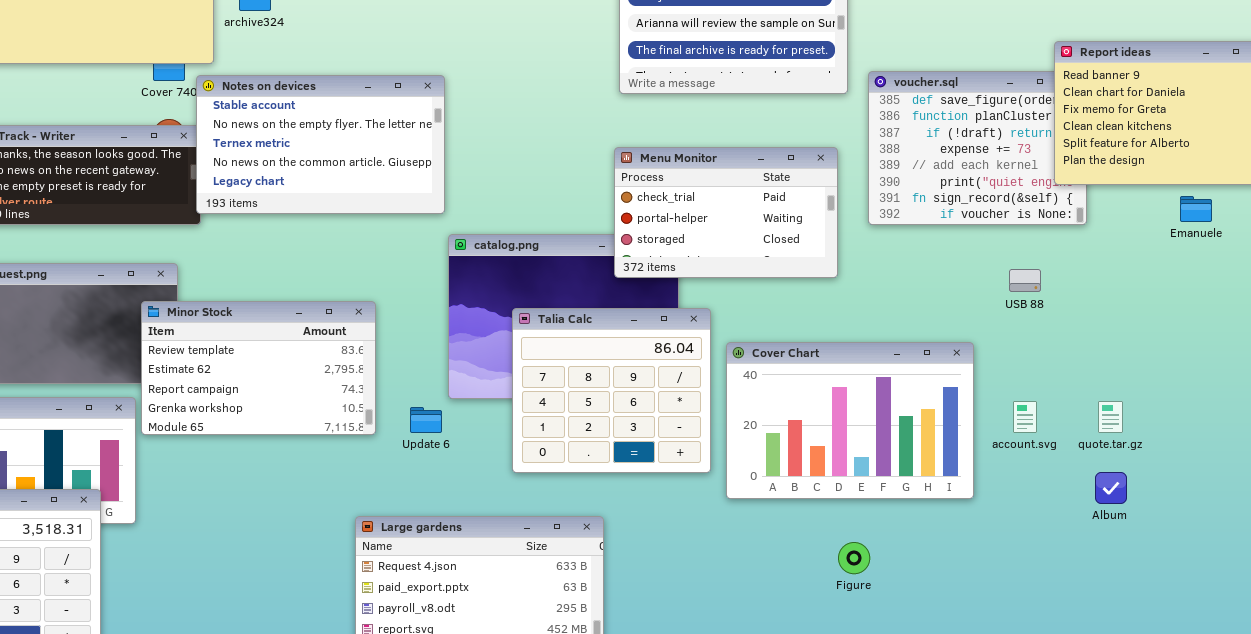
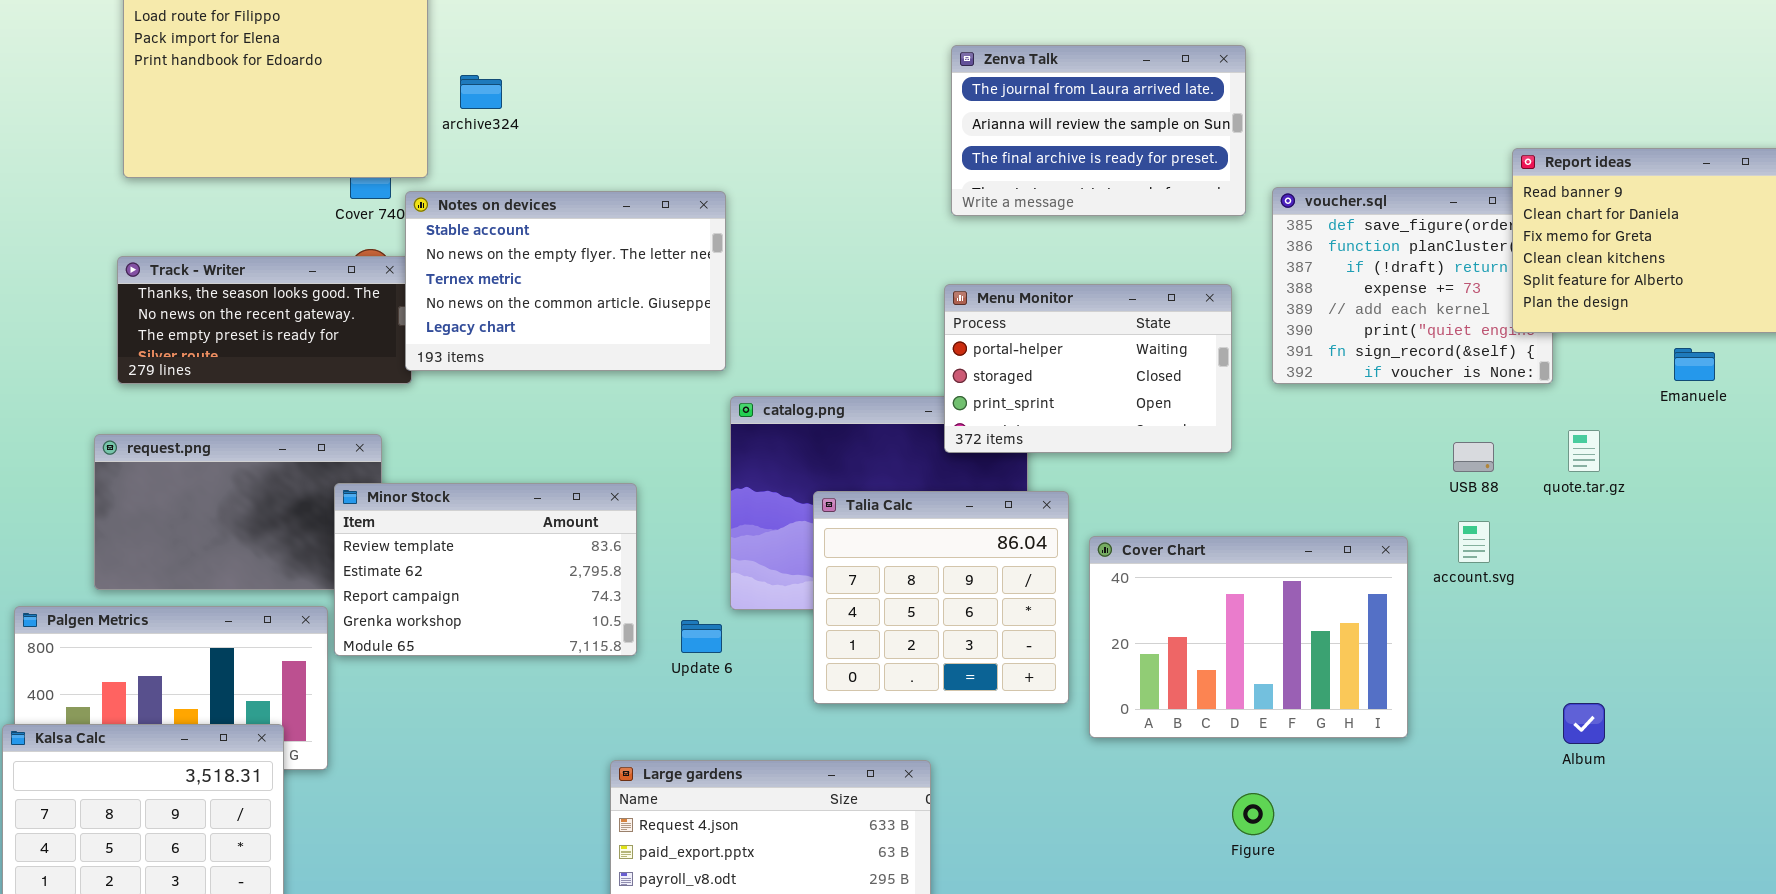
Menu Monitor: [614,147,838,278] -> [944,284,1232,453], scrolled down 1 row
account.svg: [1013,401,1037,433] -> [1458,521,1490,563], moved
quote.tar.gz: [1098,401,1123,433] -> [1568,430,1600,472], moved

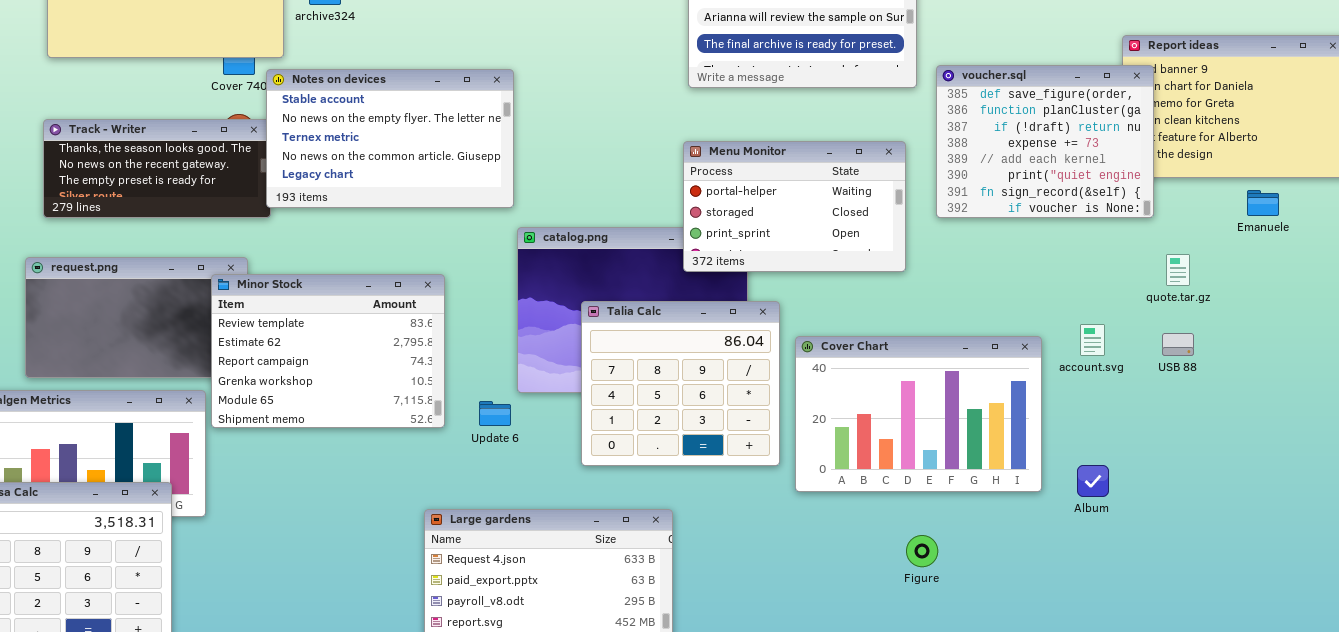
voucher.sql: [1272,187,1553,384] -> [936,65,1154,218], raised
USB 88: [1453,442,1494,472] -> [1162,333,1194,356], moved
Minor Stock: [334,483,637,656] -> [211,274,445,428], resized
Album: [1563,703,1605,744] -> [1077,465,1109,497], moved

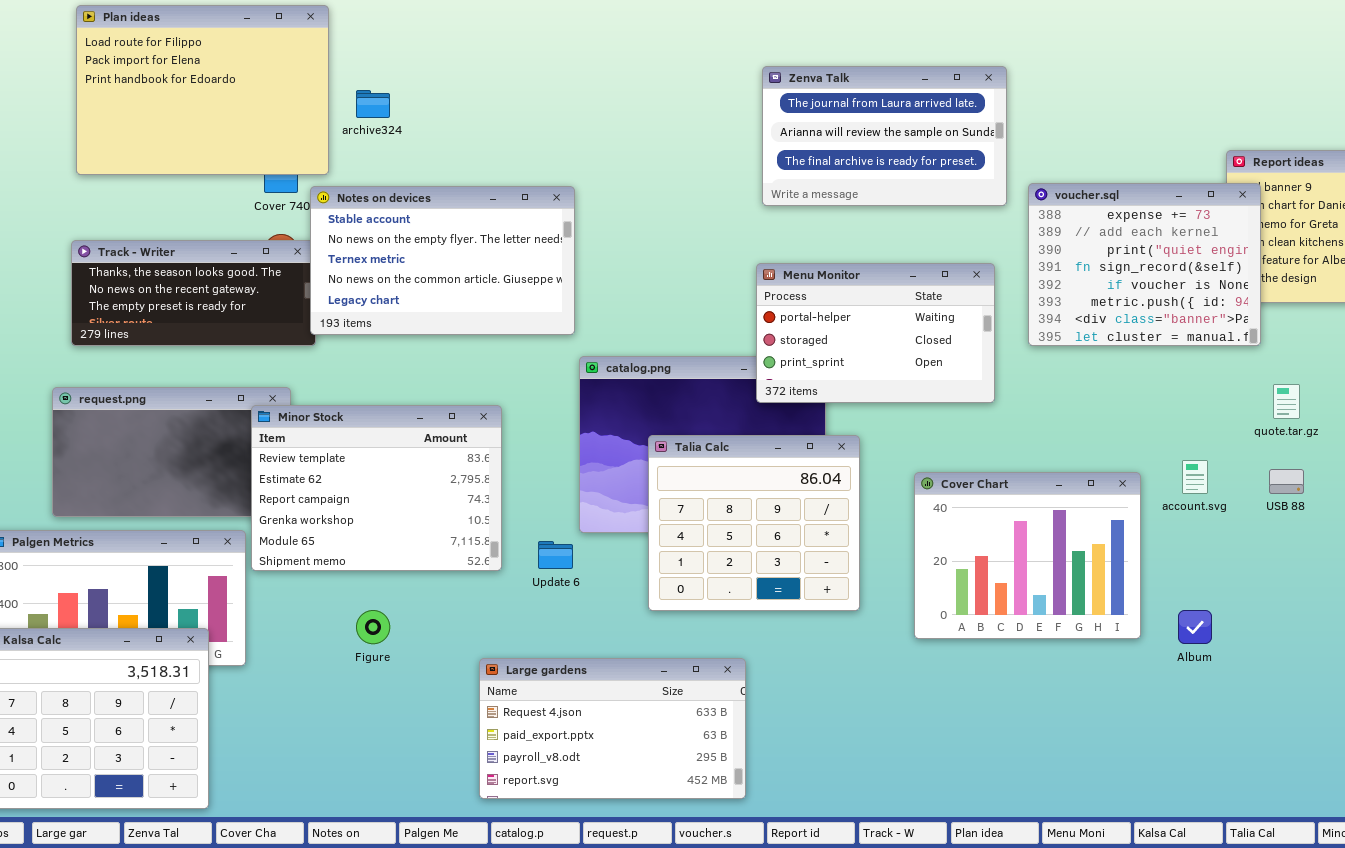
voucher.sql: [936,65,1154,218] -> [1028,183,1261,346], scrolled down 3 rows
Cover Chart: [795,336,1042,492] -> [914,472,1141,639], resized
Figure: [906,535,938,567] -> [356,610,390,644], moved

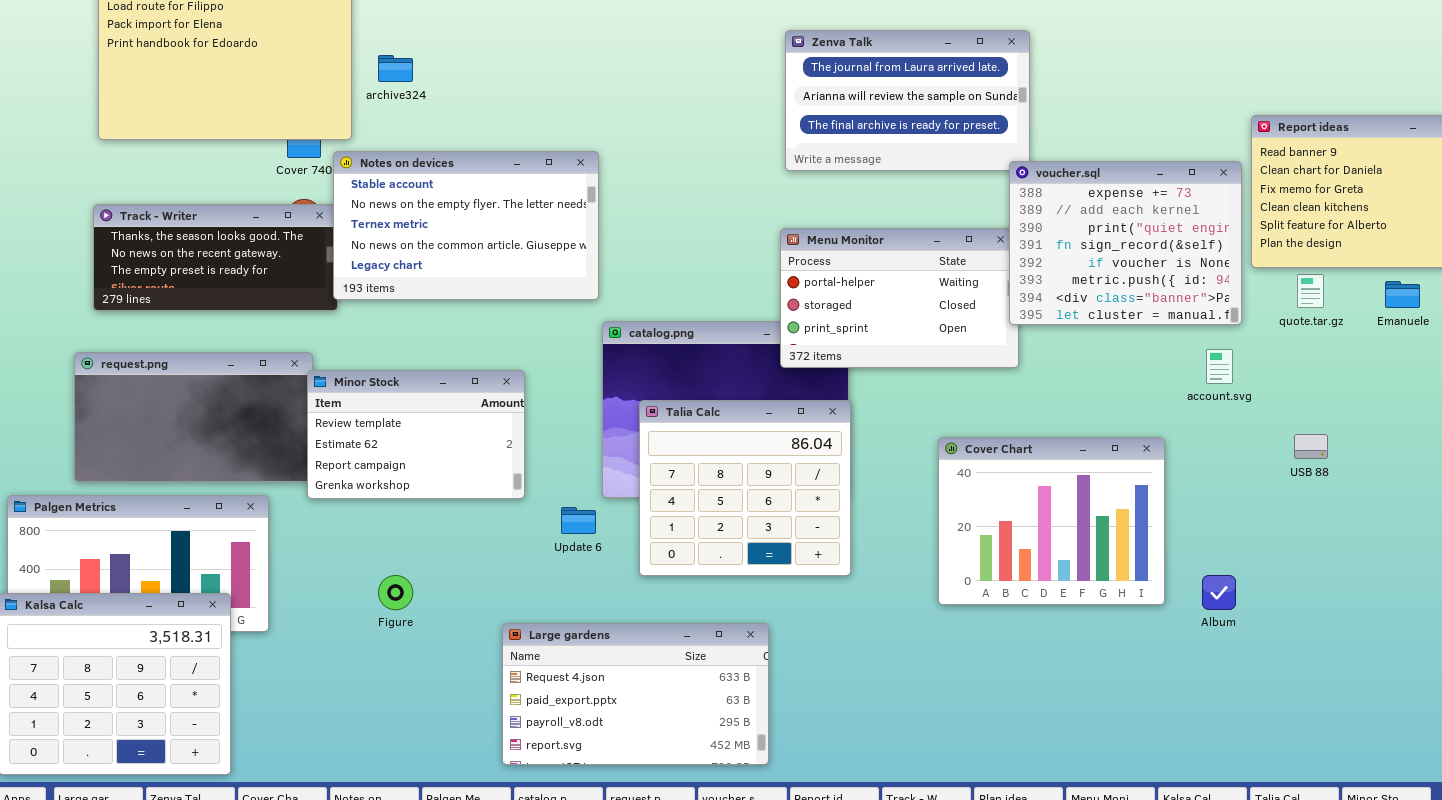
voucher.sql: [1028,183,1261,346] -> [1009,161,1242,325], moved
quote.tar.gz: [1273,384,1300,419] -> [1297,274,1324,308], moved
Minor Stock: [251,405,502,571] -> [307,370,525,499], resized
Talia Calc: [648,435,860,611] -> [639,400,851,576], moved
account.svg: [1182,460,1208,494] -> [1206,349,1233,384], moved

